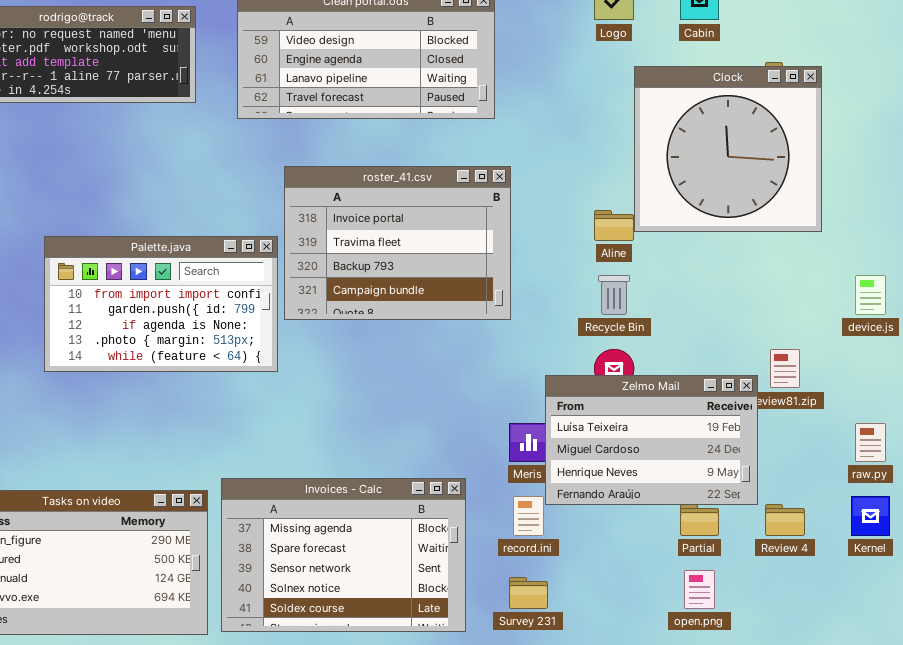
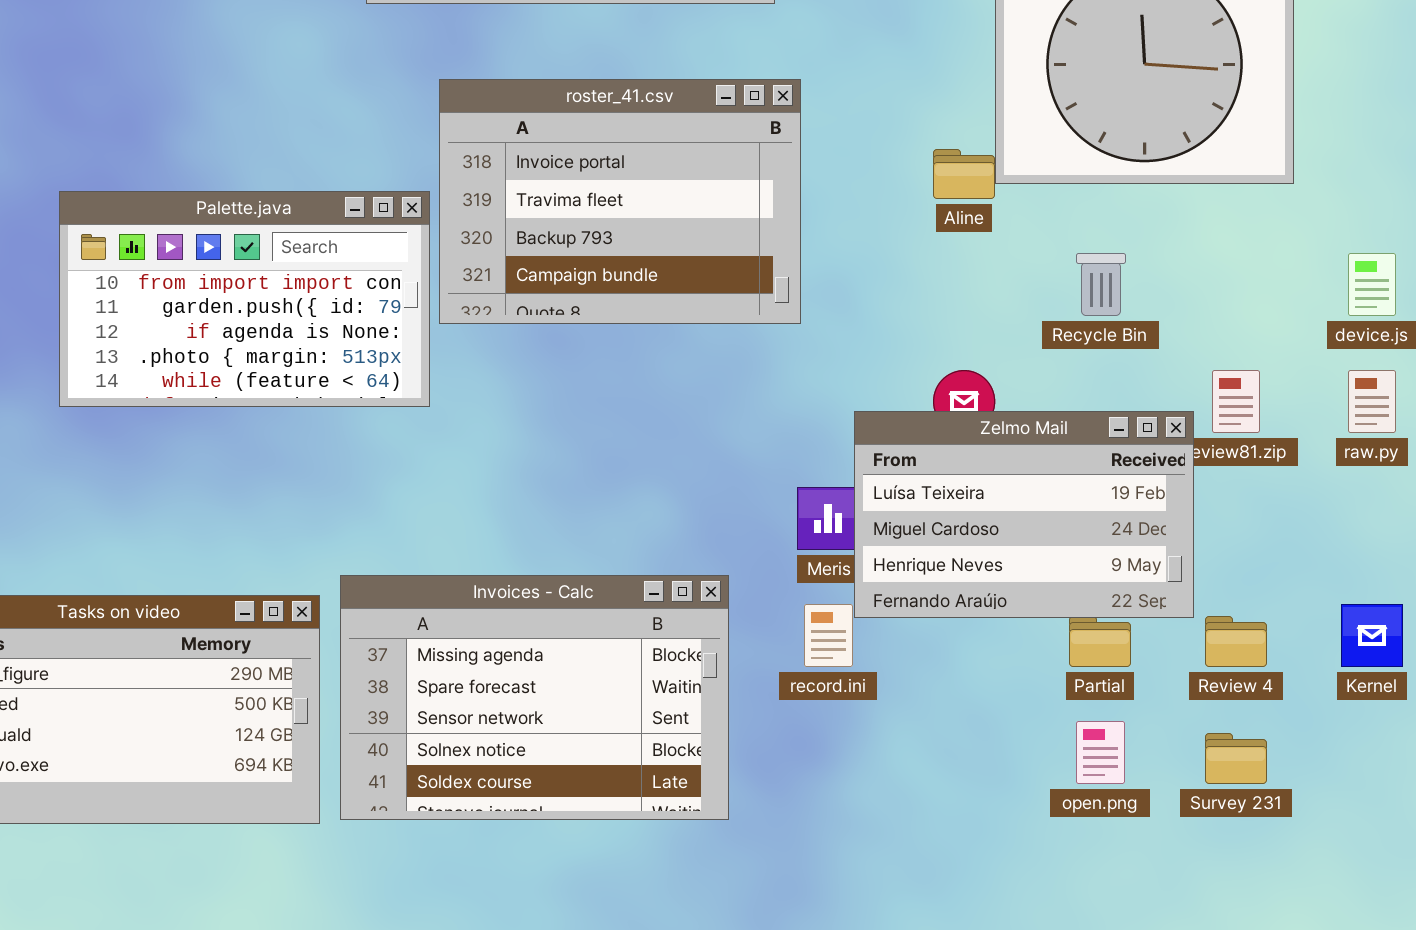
Recycle Bin: [598,275,630,315] -> [1076,253,1126,316], moved
raw.py: [855,423,886,462] -> [1348,370,1396,433], moved
Survey 231: [509,577,548,609] -> [1205,733,1267,784], moved

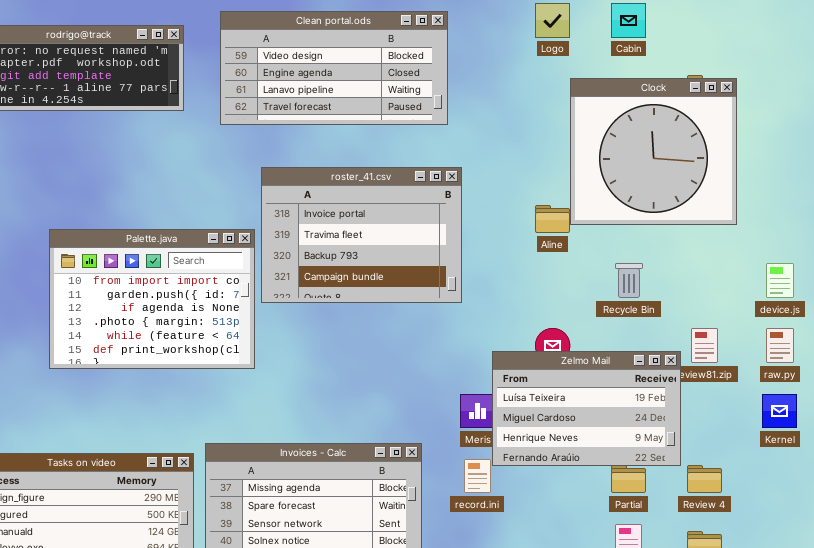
Palette.java: [59,191,430,407] -> [49,229,255,369], resized
Kernel: [1341,604,1403,667] -> [762,394,797,428], moved

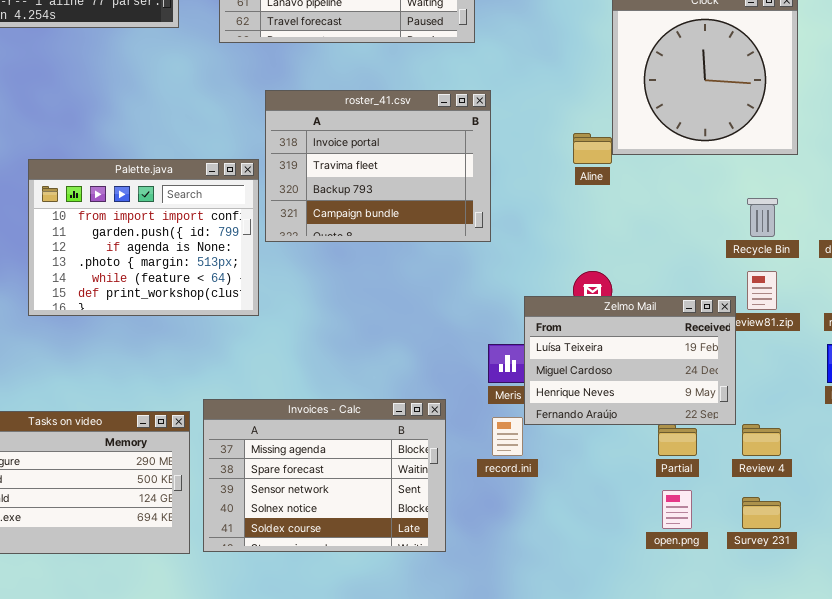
Recycle Bin: [615,263,643,298] -> [747,198,778,237], moved

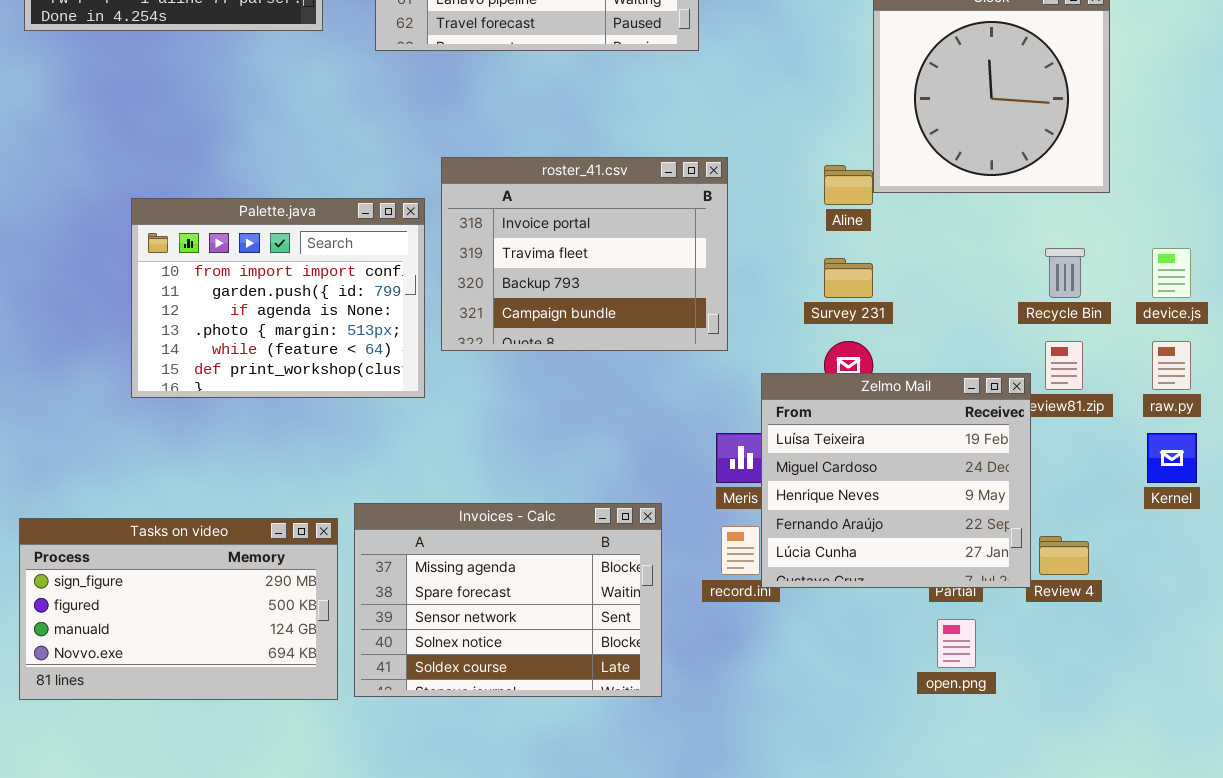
roster_41.csv: [265,90,491,242] -> [441,157,728,351], moved
Zelmo Mail: [524,296,736,425] -> [761,373,1031,588], resized
Survey 231: [742,497,781,529] -> [824,258,873,298], moved

